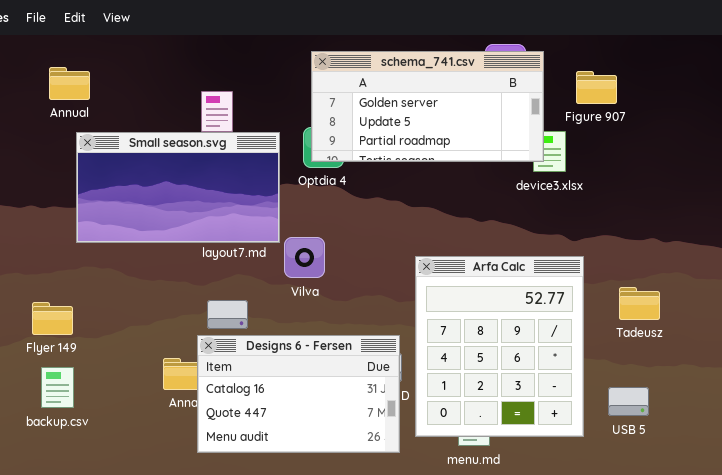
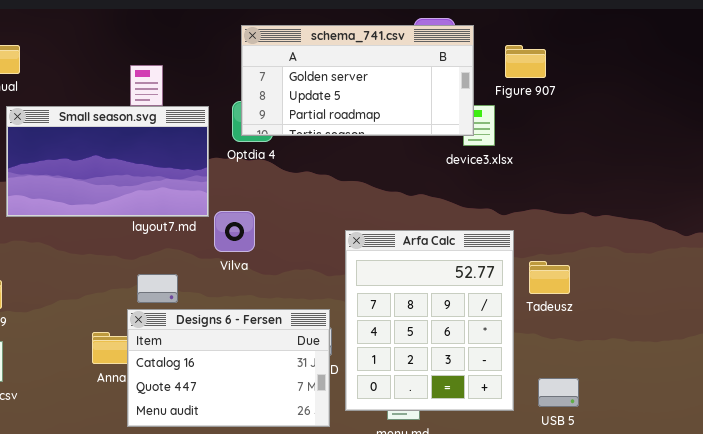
Tadeusz: [619,287,660,320] -> [529,261,570,294], moved
USB 5: [608,387,649,416] -> [538,378,579,407], moved

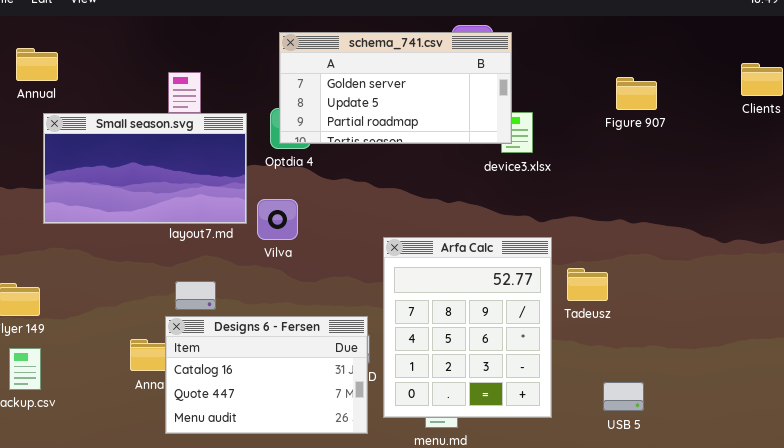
Figure 907: [505,45,546,78] -> [616,77,657,110], moved
Vilva: [214,211,255,252] -> [257,199,298,240], moved
USB 5: [538,378,579,407] -> [603,382,644,411], moved

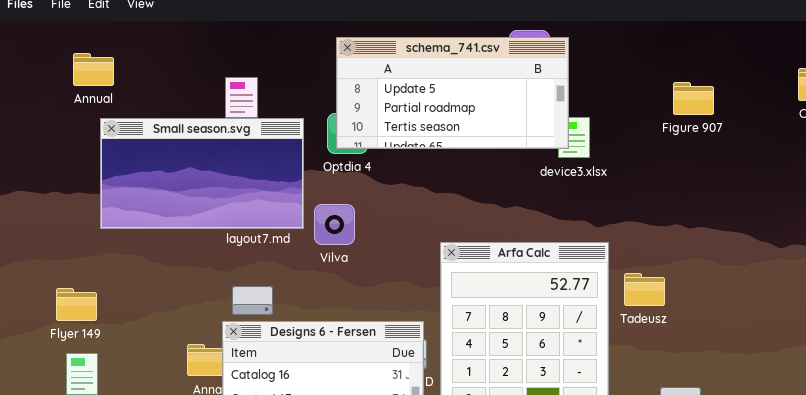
schema_741.csv: [279,32,512,144] -> [336,37,569,149], scrolled down 1 row

